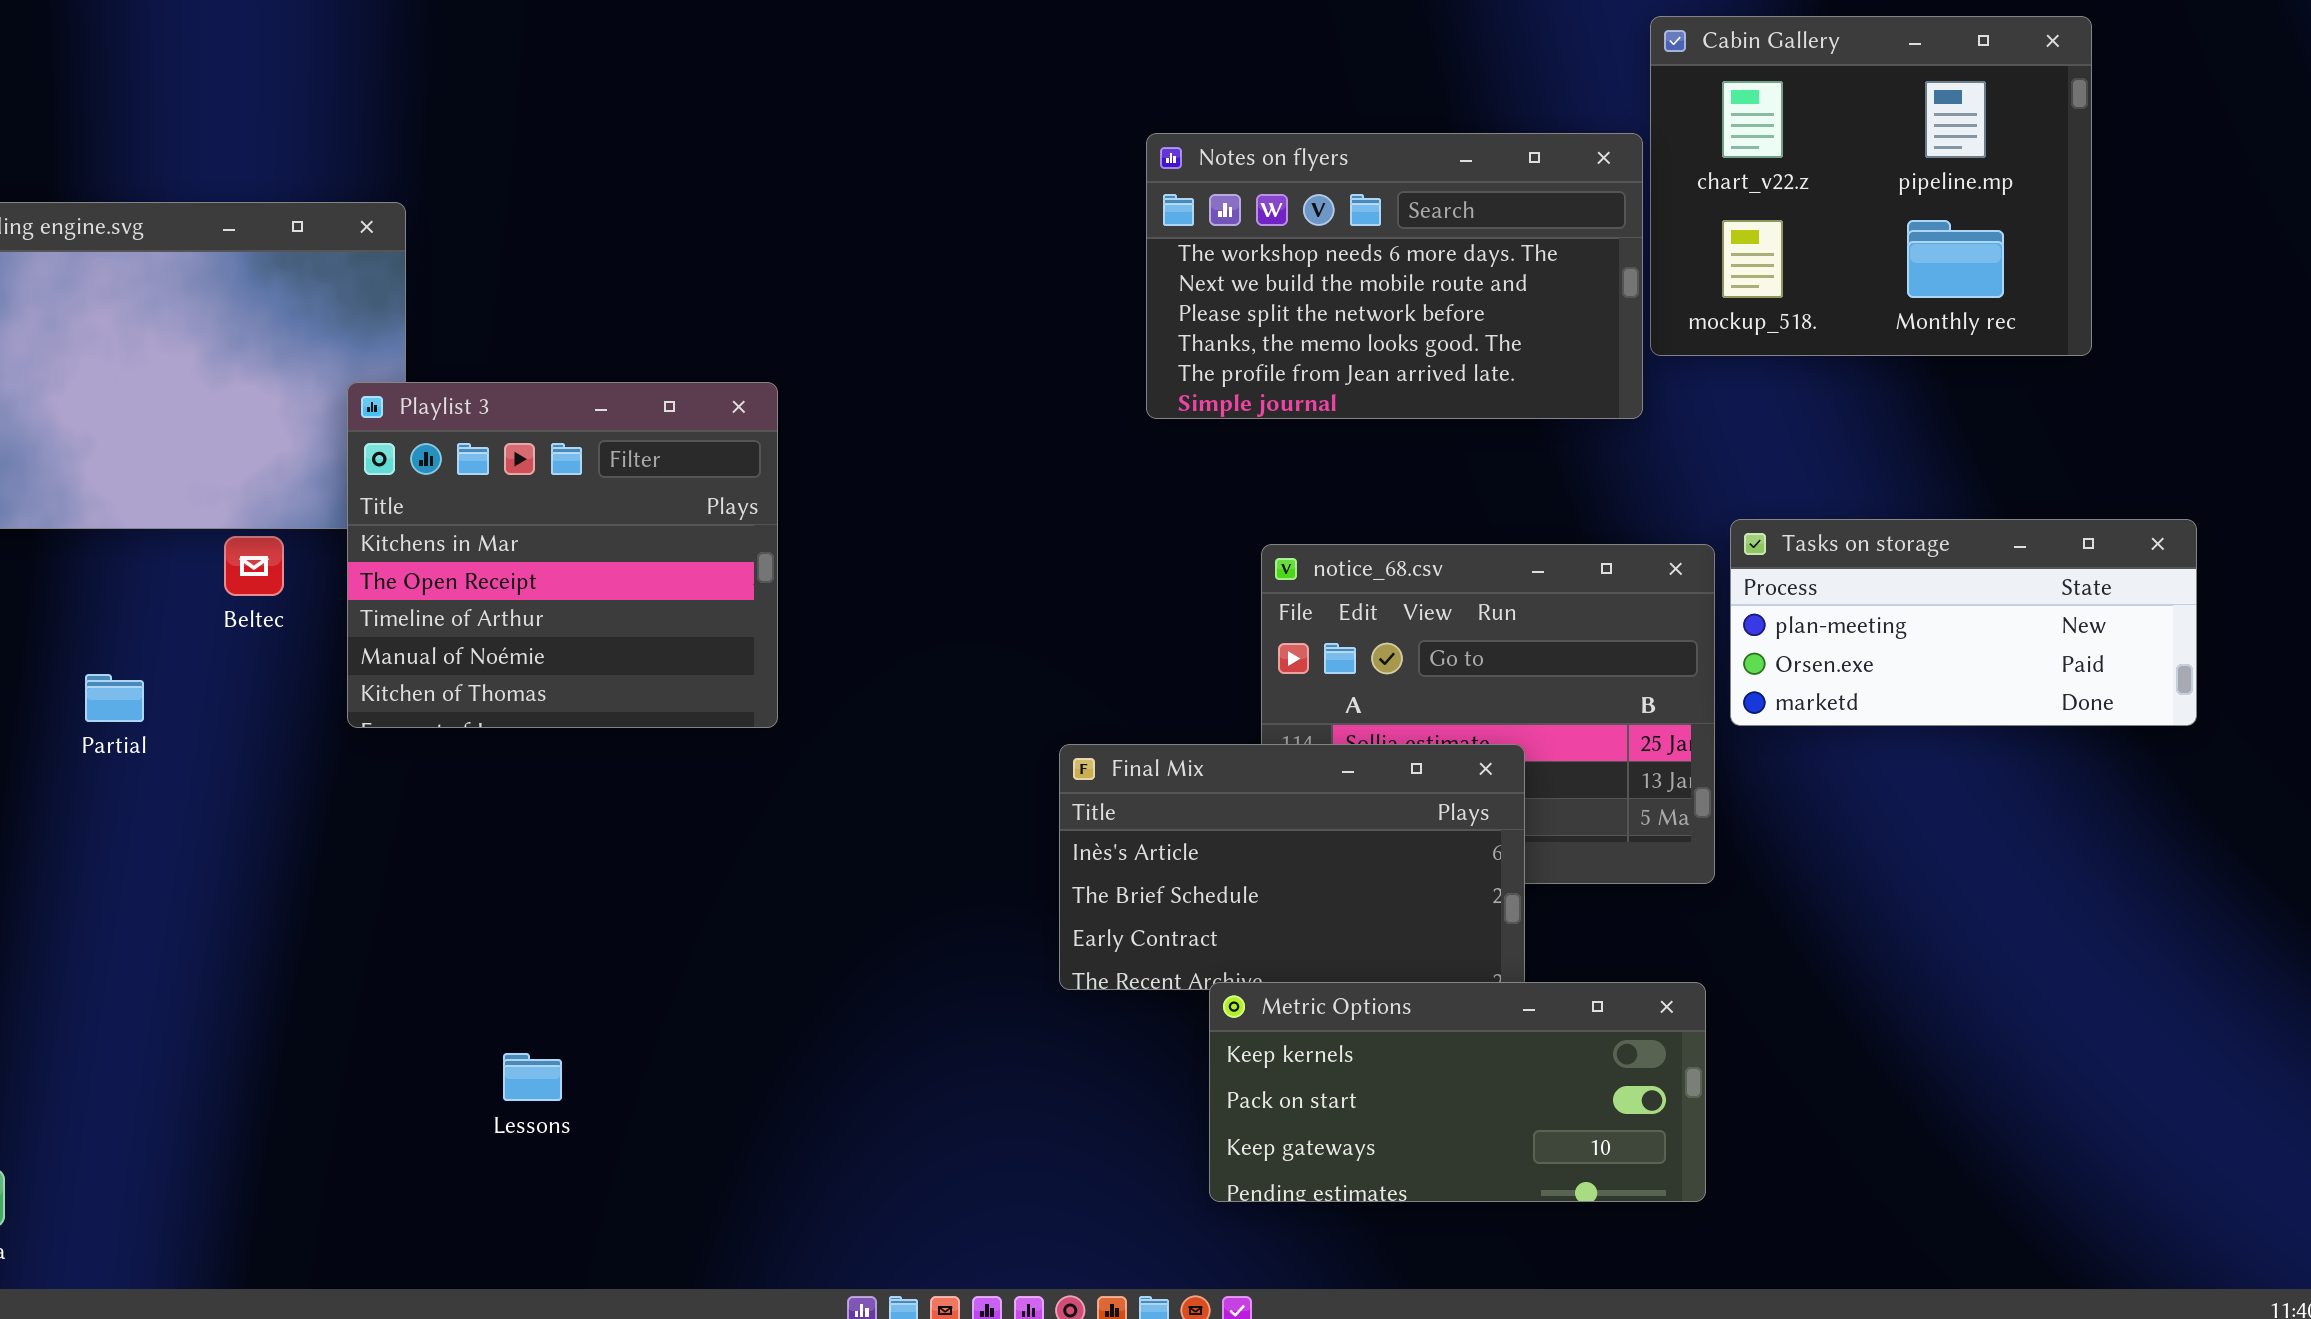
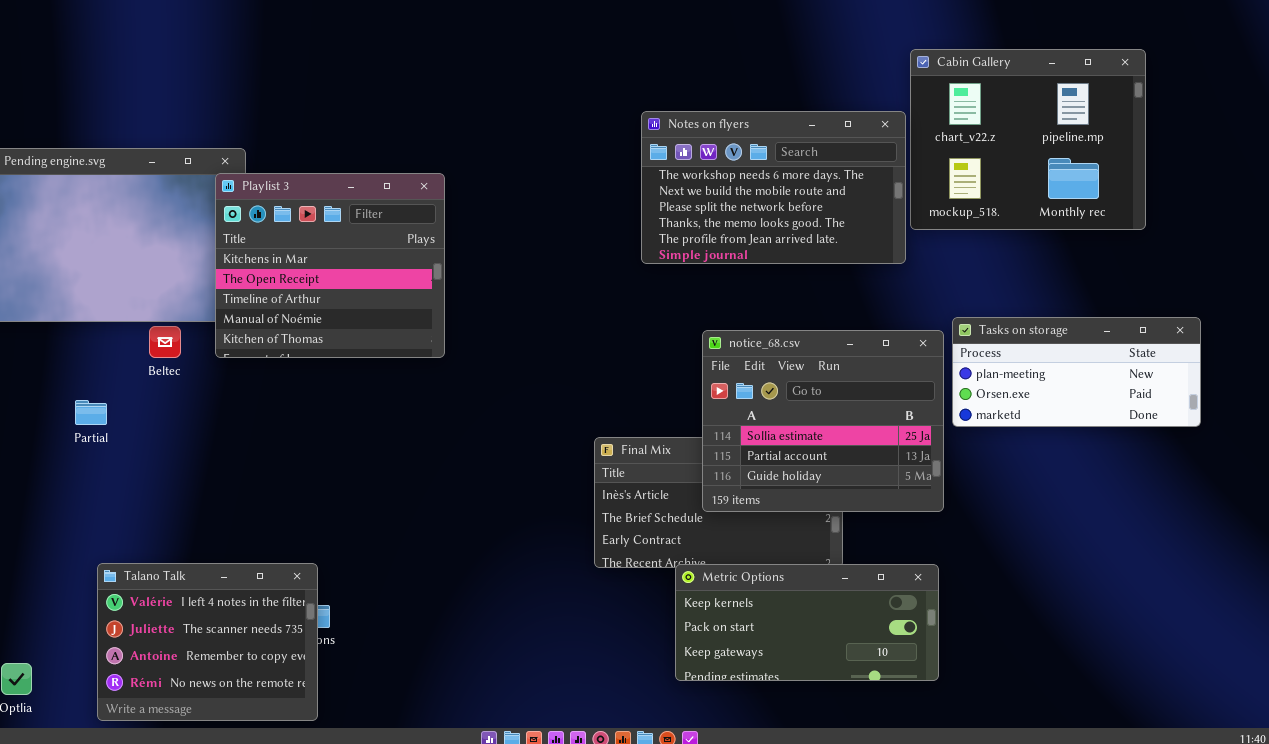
Playlist 3: [347,382,778,728] -> [215,173,445,358], moved
notice_68.csv: [1261,544,1715,884] -> [702,330,944,512], raised
Talano Talk: none -> [97,563,318,721], opened

